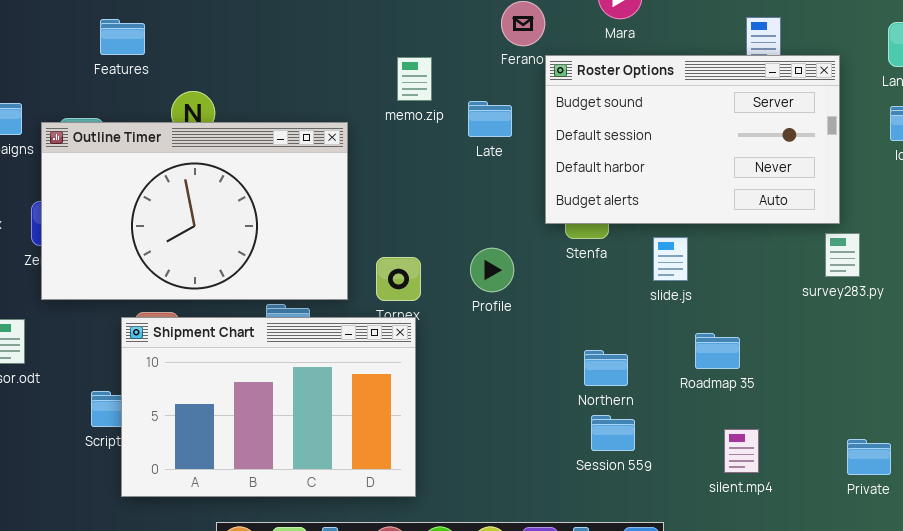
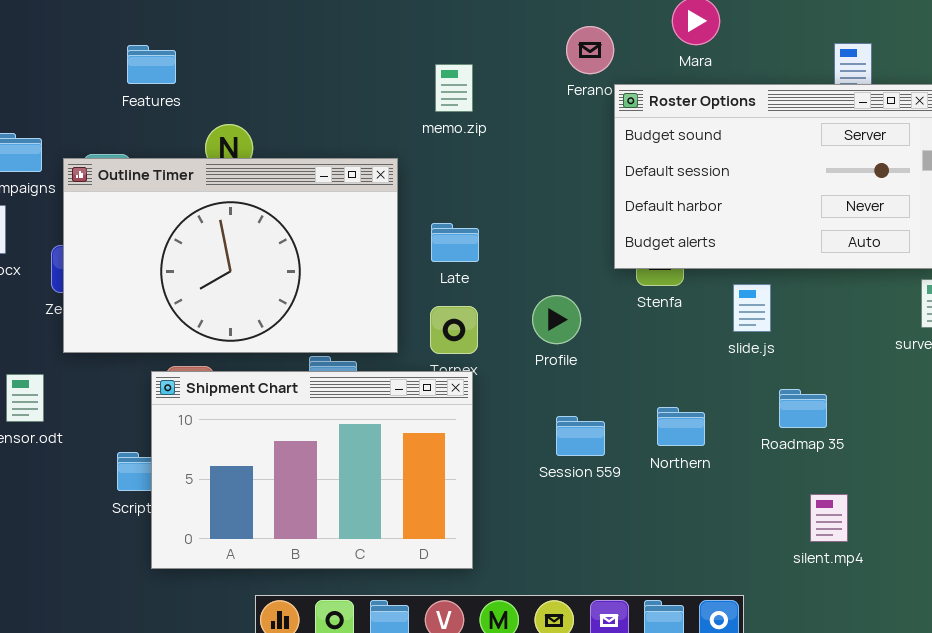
memo.zip: [397,57,432,101] -> [435,64,473,112], moved
Late: [468,101,512,137] -> [431,223,479,262], moved
Session 559: [591,415,635,451] -> [556,416,605,456], moved

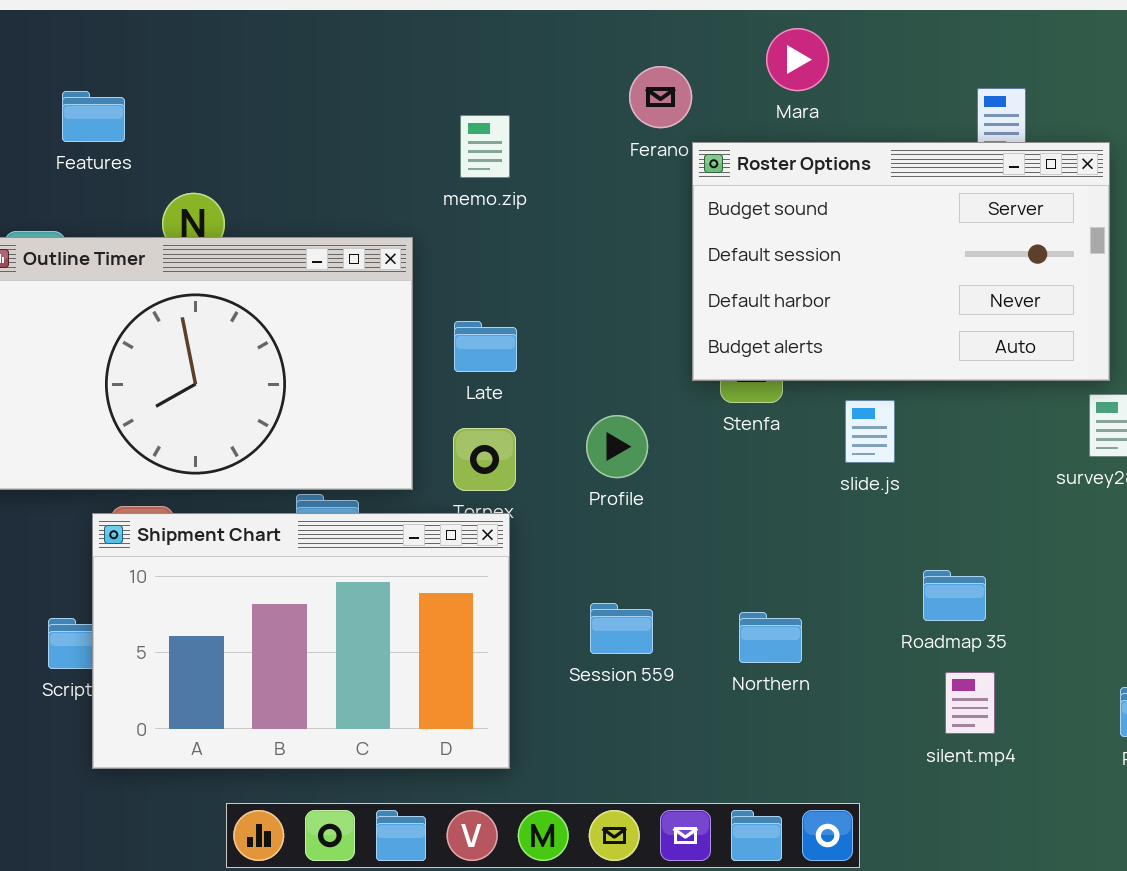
Roadmap 35: [779,389,827,428] -> [923,570,986,621], moved
Northern: [657,407,705,446] -> [739,612,802,663], moved
Session 559: [556,416,605,456] -> [590,603,653,654], moved

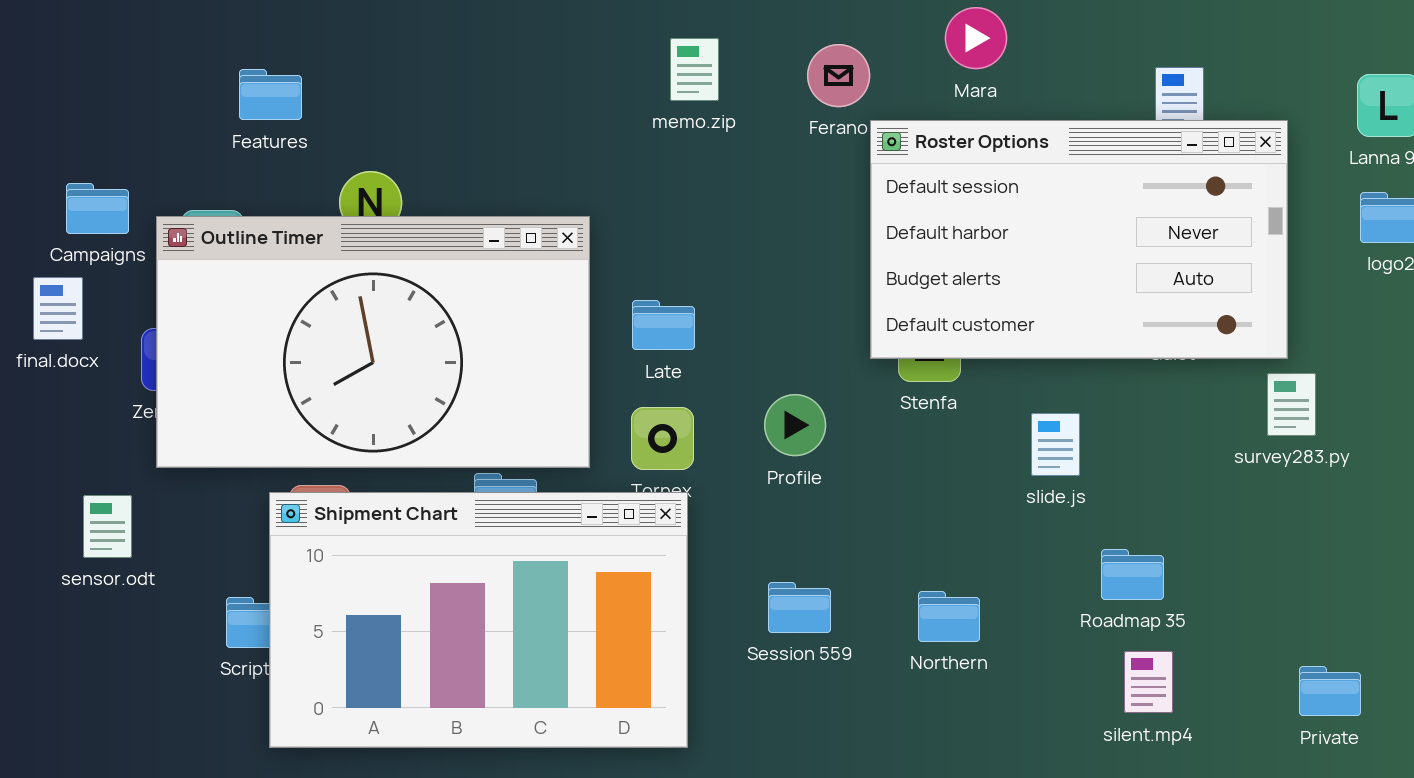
memo.zip: [460,115,510,178] -> [670,38,719,101], moved
Roster Options: [692,142,1110,381] -> [870,120,1288,359], scrolled down 1 row
slide.js: [845,400,895,463] -> [1031,413,1080,476], moved

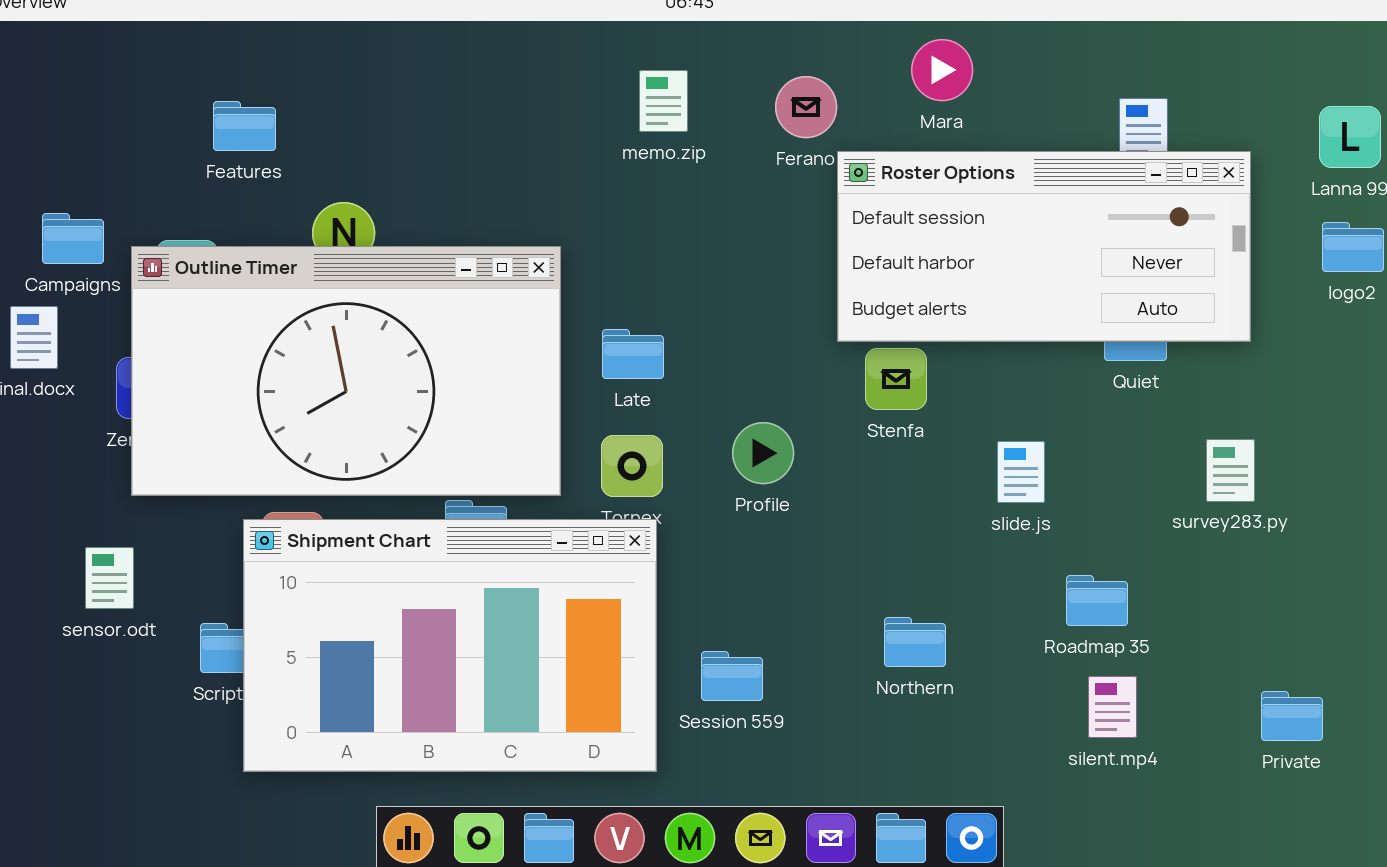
Roster Options: [870,120,1288,359] -> [837,151,1251,342], resized
survey283.py: [1267,373,1316,436] -> [1206,439,1255,502], moved
sensor.odt: [83,495,132,558] -> [85,547,134,609], moved
Session 559: [768,582,831,633] -> [701,651,763,701], moved

